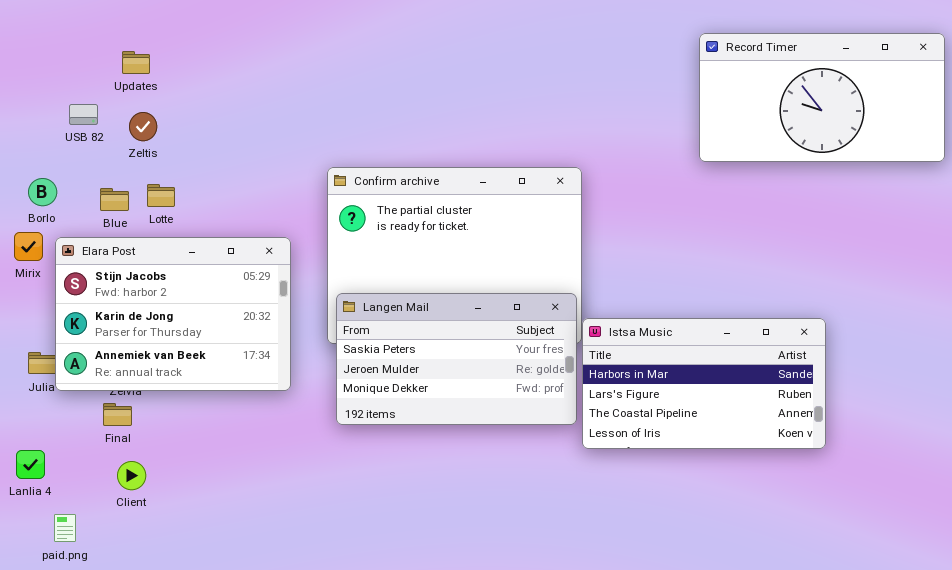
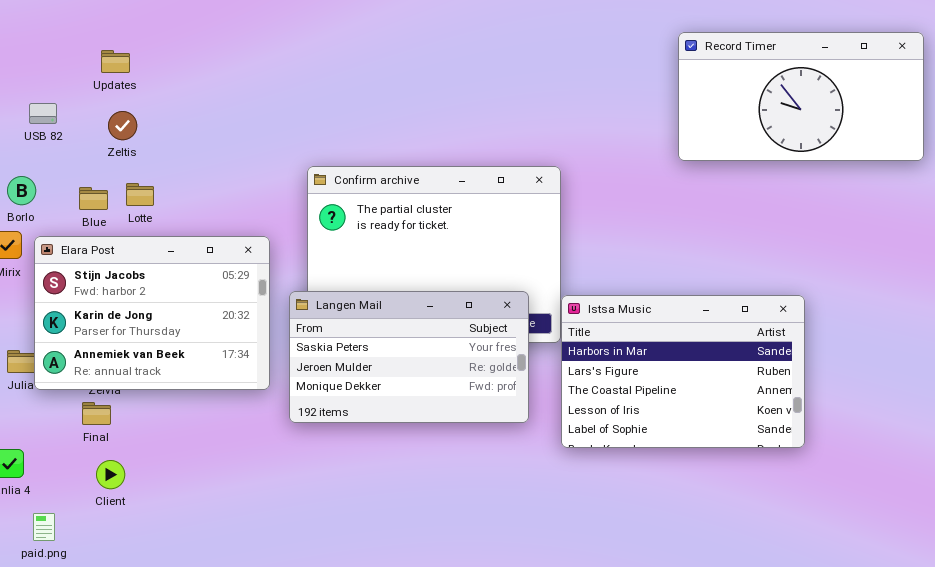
USB 82: [69,104,98,125] -> [29,103,57,124], moved
Langen Mail: [336,293,577,425] -> [289,291,529,423], moved
Istsa Music: [582,318,826,449] -> [561,295,805,448], resized

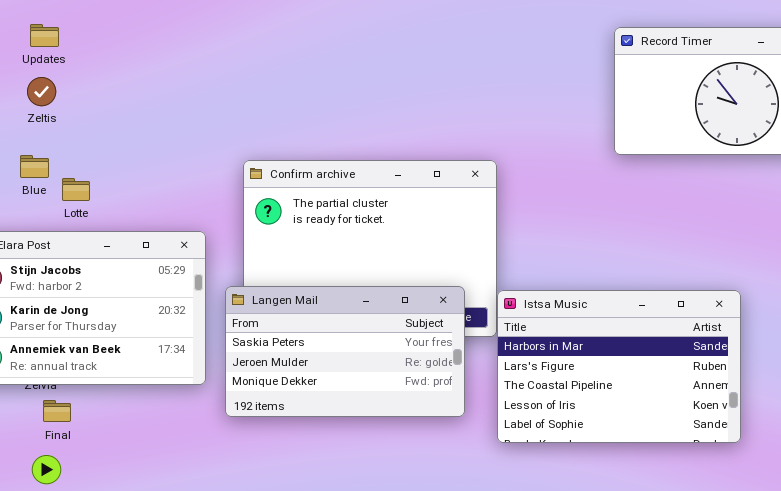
Updates: [101,50,130,73] -> [30,24,59,47], moved
Zeltis: [108,111,137,140] -> [27,77,56,106], moved
Blue: [79,187,108,210] -> [20,155,49,178], moved
Final: [82,402,111,425] -> [43,400,71,422], moved

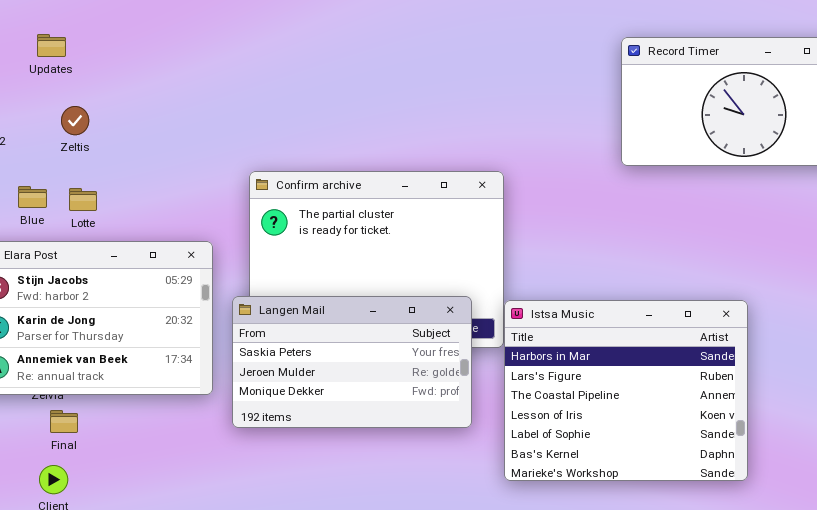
Zeltis: [27,77,56,106] -> [61,106,89,135], moved
Blue: [20,155,49,178] -> [18,186,47,208], moved
Istsa Music: [497,290,741,443] -> [504,300,748,481], resized

